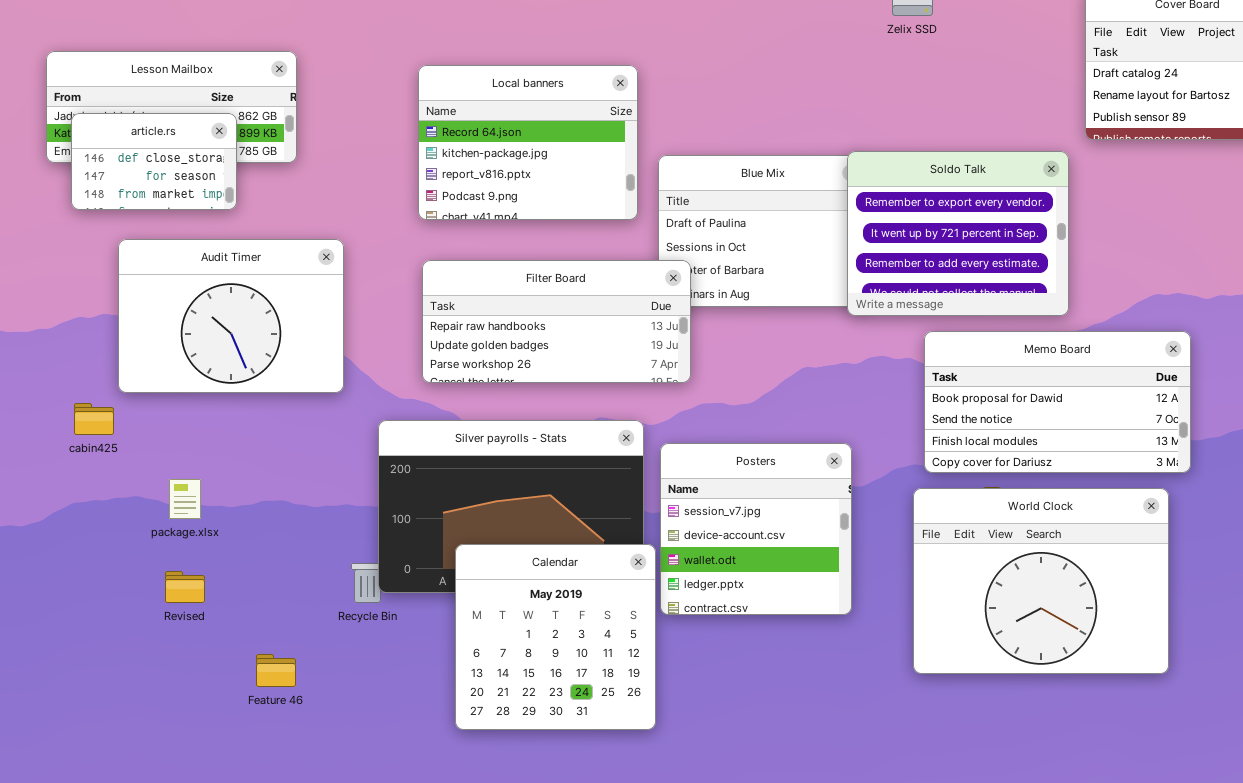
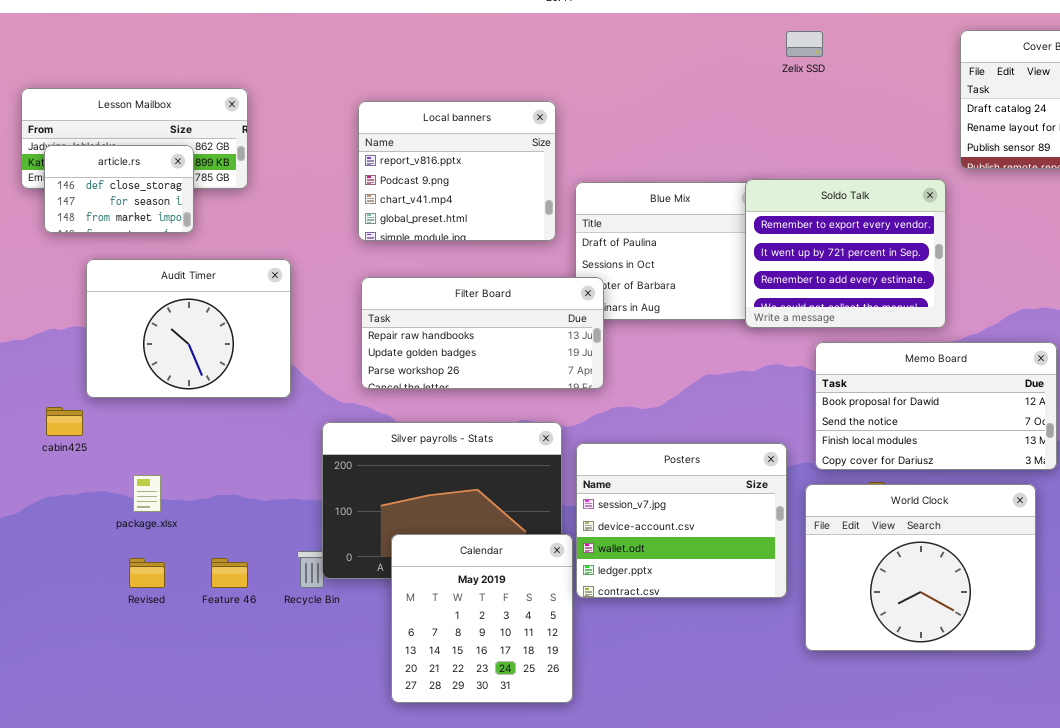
Local banners: [418,65,638,220] -> [358,101,556,241], scrolled down 2 rows
Posters: [660,443,852,615] -> [576,443,787,598], resized
Feature 46: [256,654,296,687] -> [211,558,248,588], moved

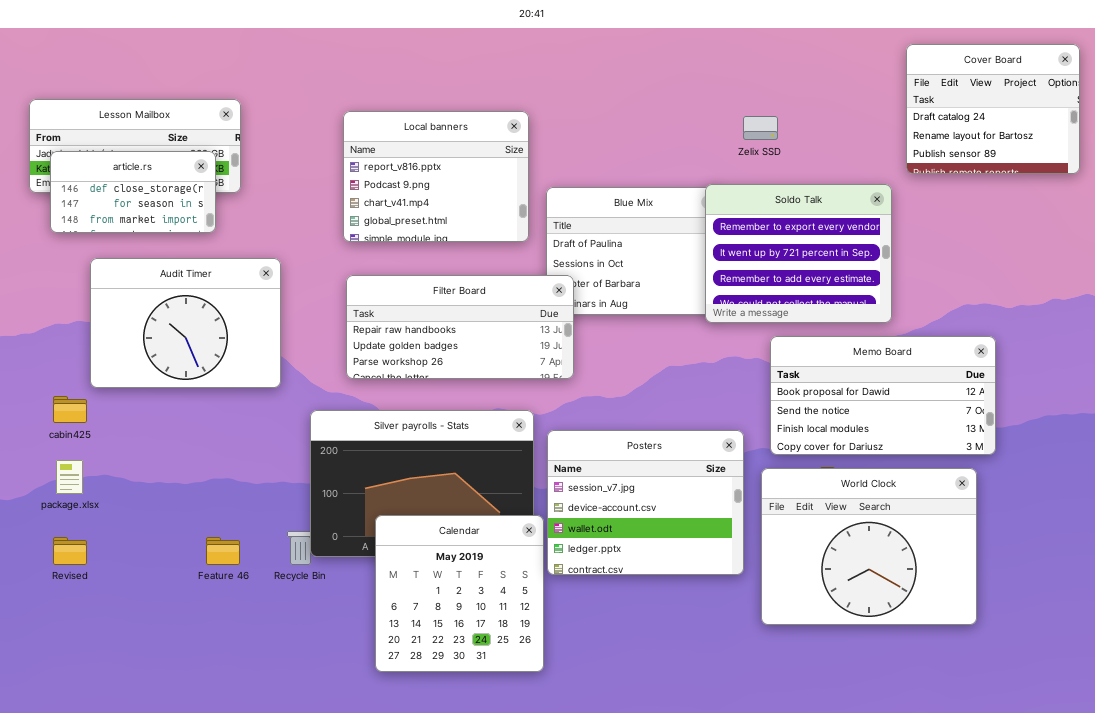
Zelix SSD: [786,31,823,57] -> [743,116,778,140], moved
article.rs: [44,145,194,233] -> [50,151,216,233], resized
package.xlsx: [133,475,161,512] -> [56,460,83,494], moved
Revised: [129,558,165,588] -> [53,537,87,565], moved

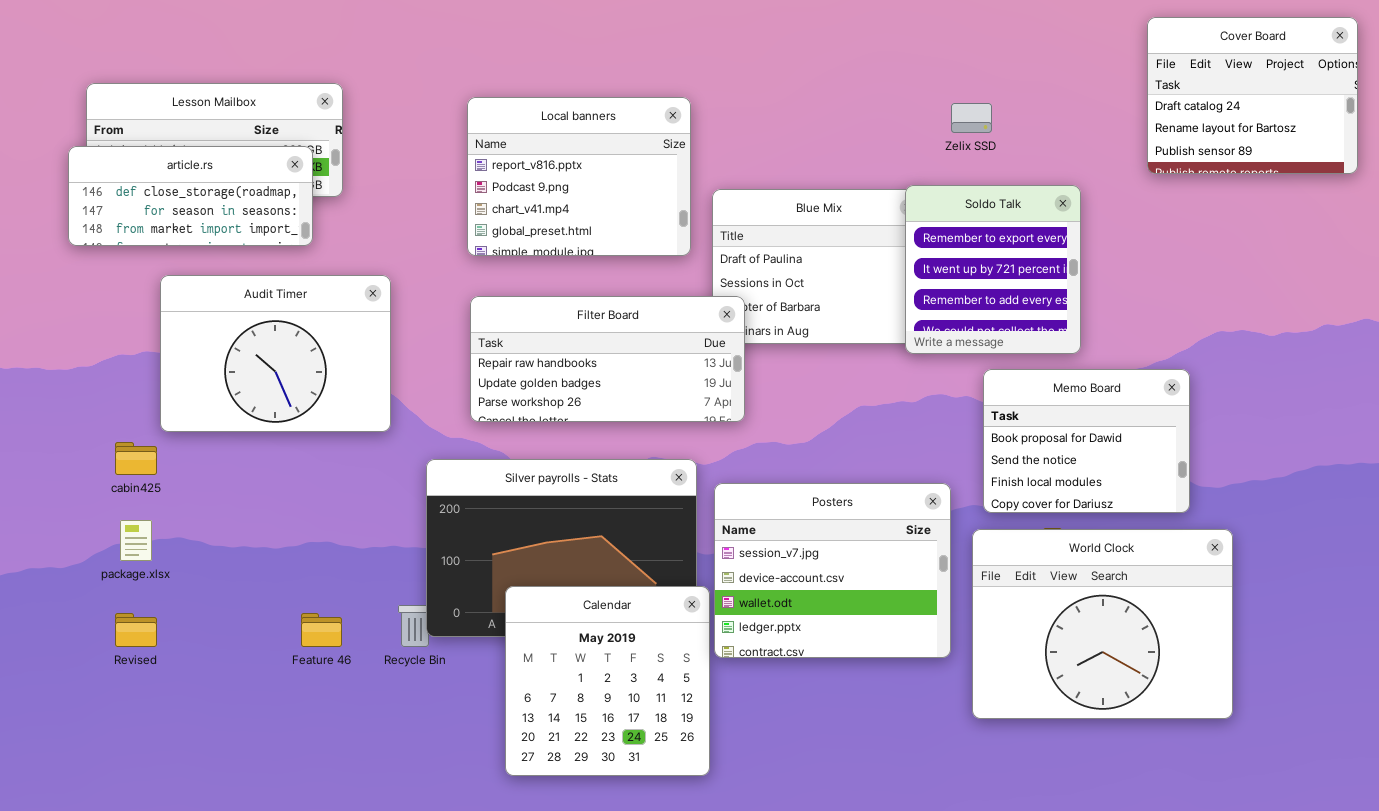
article.rs: [50,151,216,233] -> [68,146,313,246], resized
Soldo Talk: [705,184,892,323] -> [905,185,1081,354], resized
Memo Board: [770,336,996,455] -> [983,369,1190,513], resized

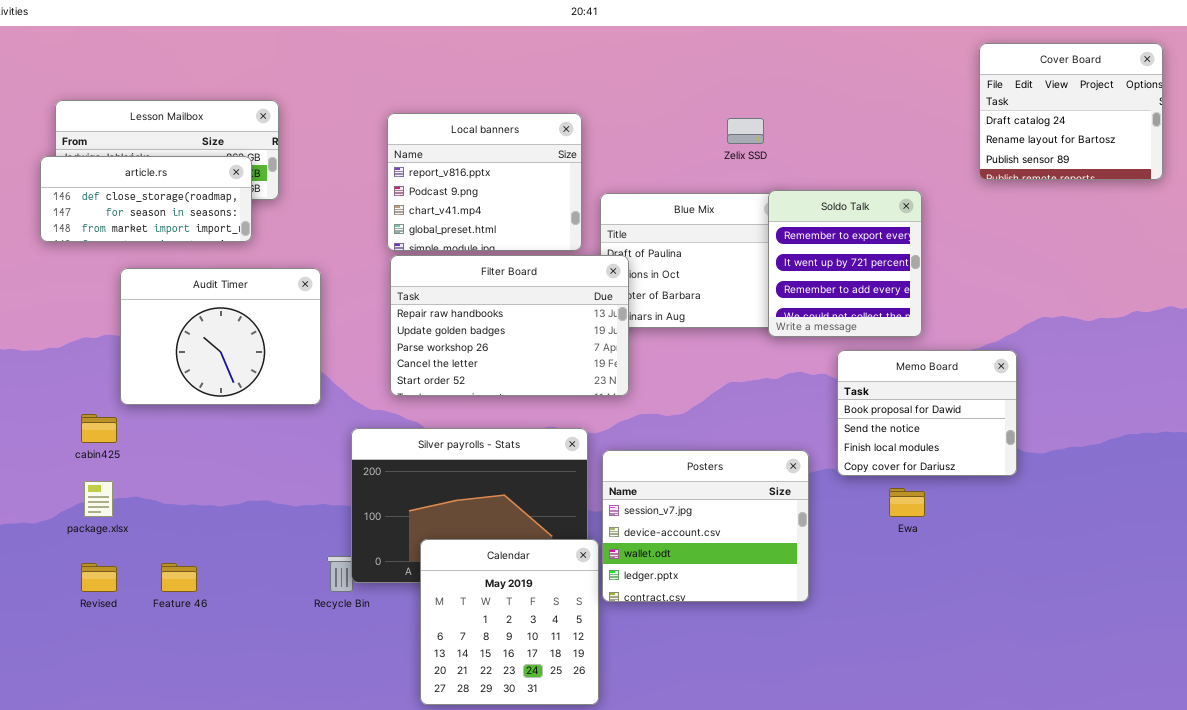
Zelix SSD: [951,103,992,133] -> [727,118,764,144], moved
Filter Board: [470,296,745,422] -> [390,255,629,396], resized
World Clock: [972,529,1233,719] -> none, closed
Feature 46: [301,613,342,647] -> [161,563,197,592], moved

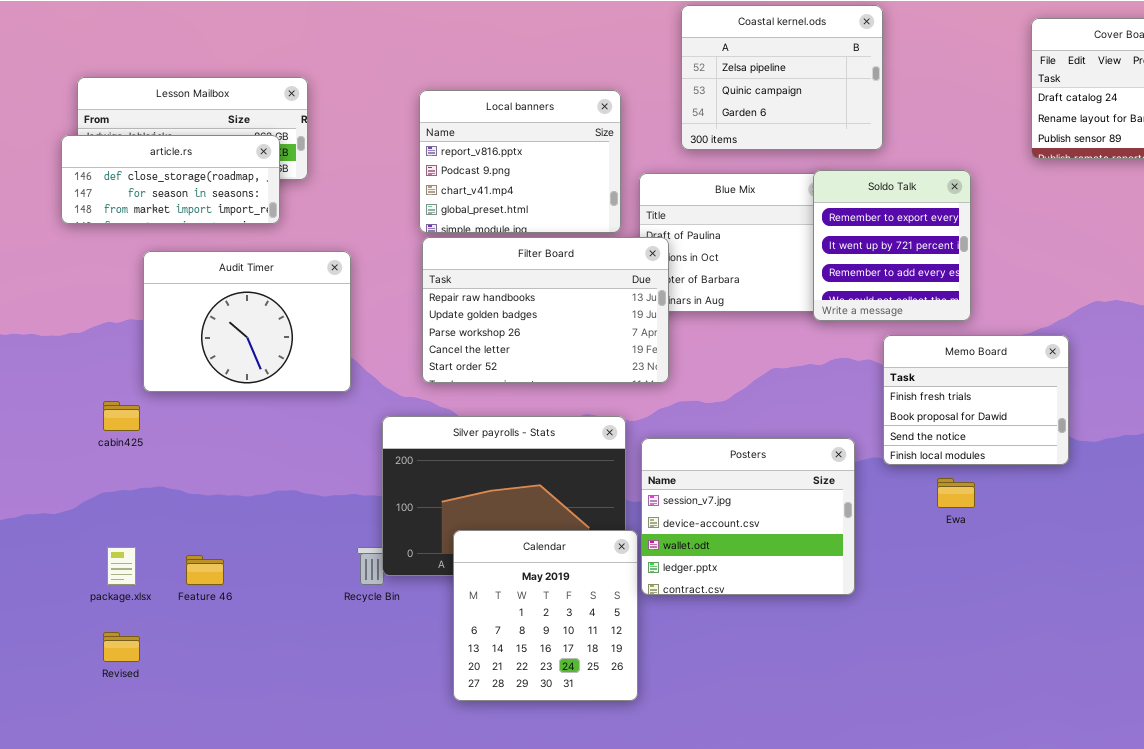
Coastal kernel.ods: none -> [681,5,883,150], opened
Memo Board: [837,350,1017,476] -> [883,335,1069,465], scrolled up 1 row
package.xlsx: [84,481,113,517] -> [107,547,136,585], moved
Revised: [81,563,117,592] -> [103,632,140,662], moved

